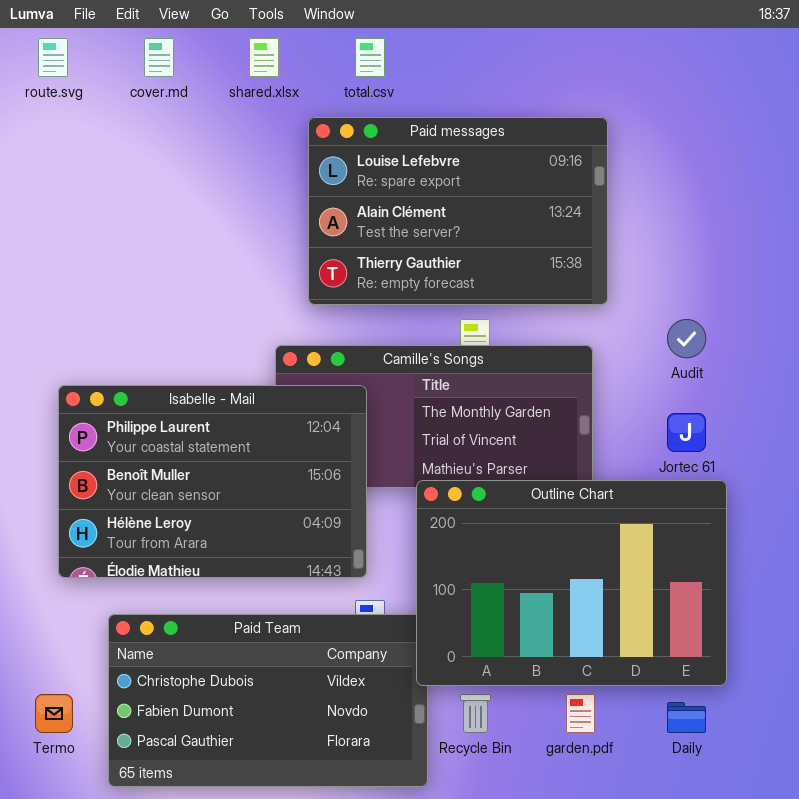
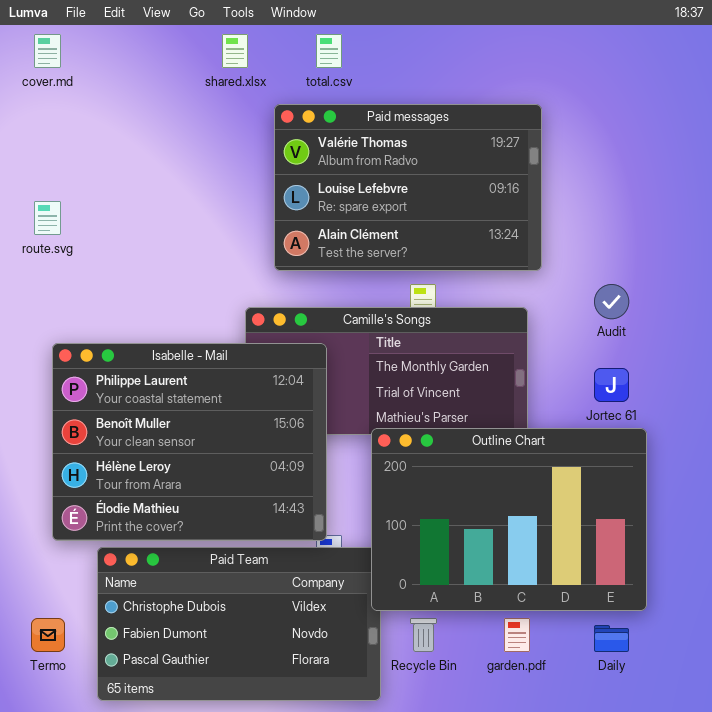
route.svg: [38,38,68,77] -> [34,201,61,235], moved
cover.md: [144,38,174,77] -> [34,34,61,68], moved
Paid messages: [308,117,608,305] -> [274,104,542,271], scrolled up 1 row
Isabelle - Mail: [58,385,367,578] -> [52,343,327,541], resized

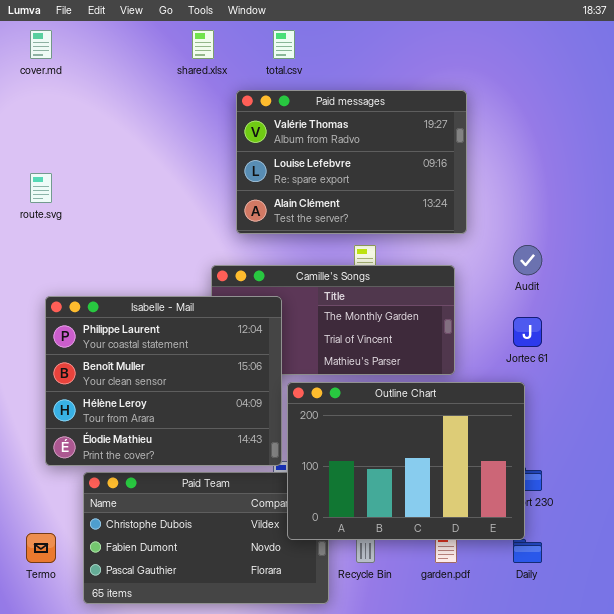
Outline Chart: [371,428,647,611] -> [287,382,525,540], moved

